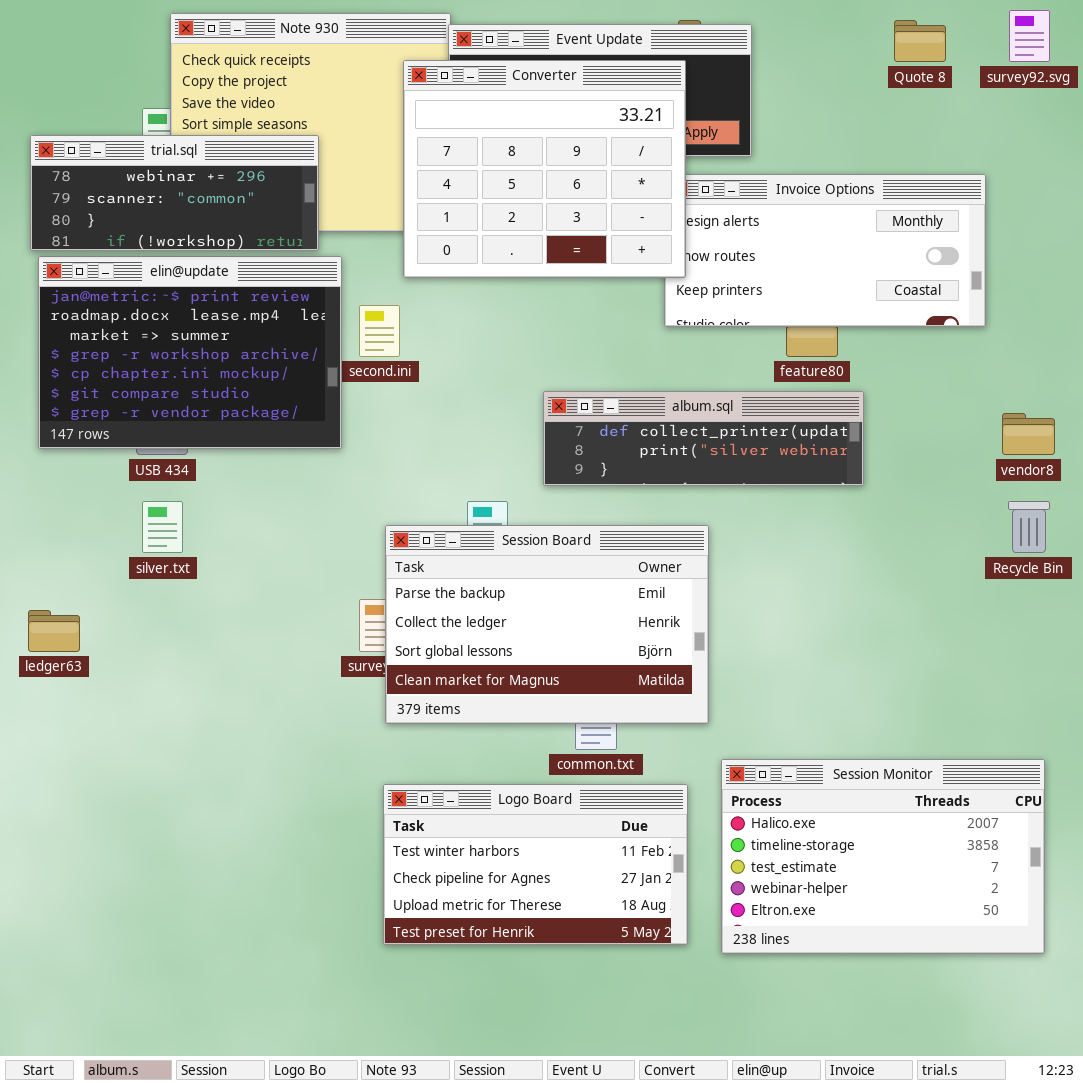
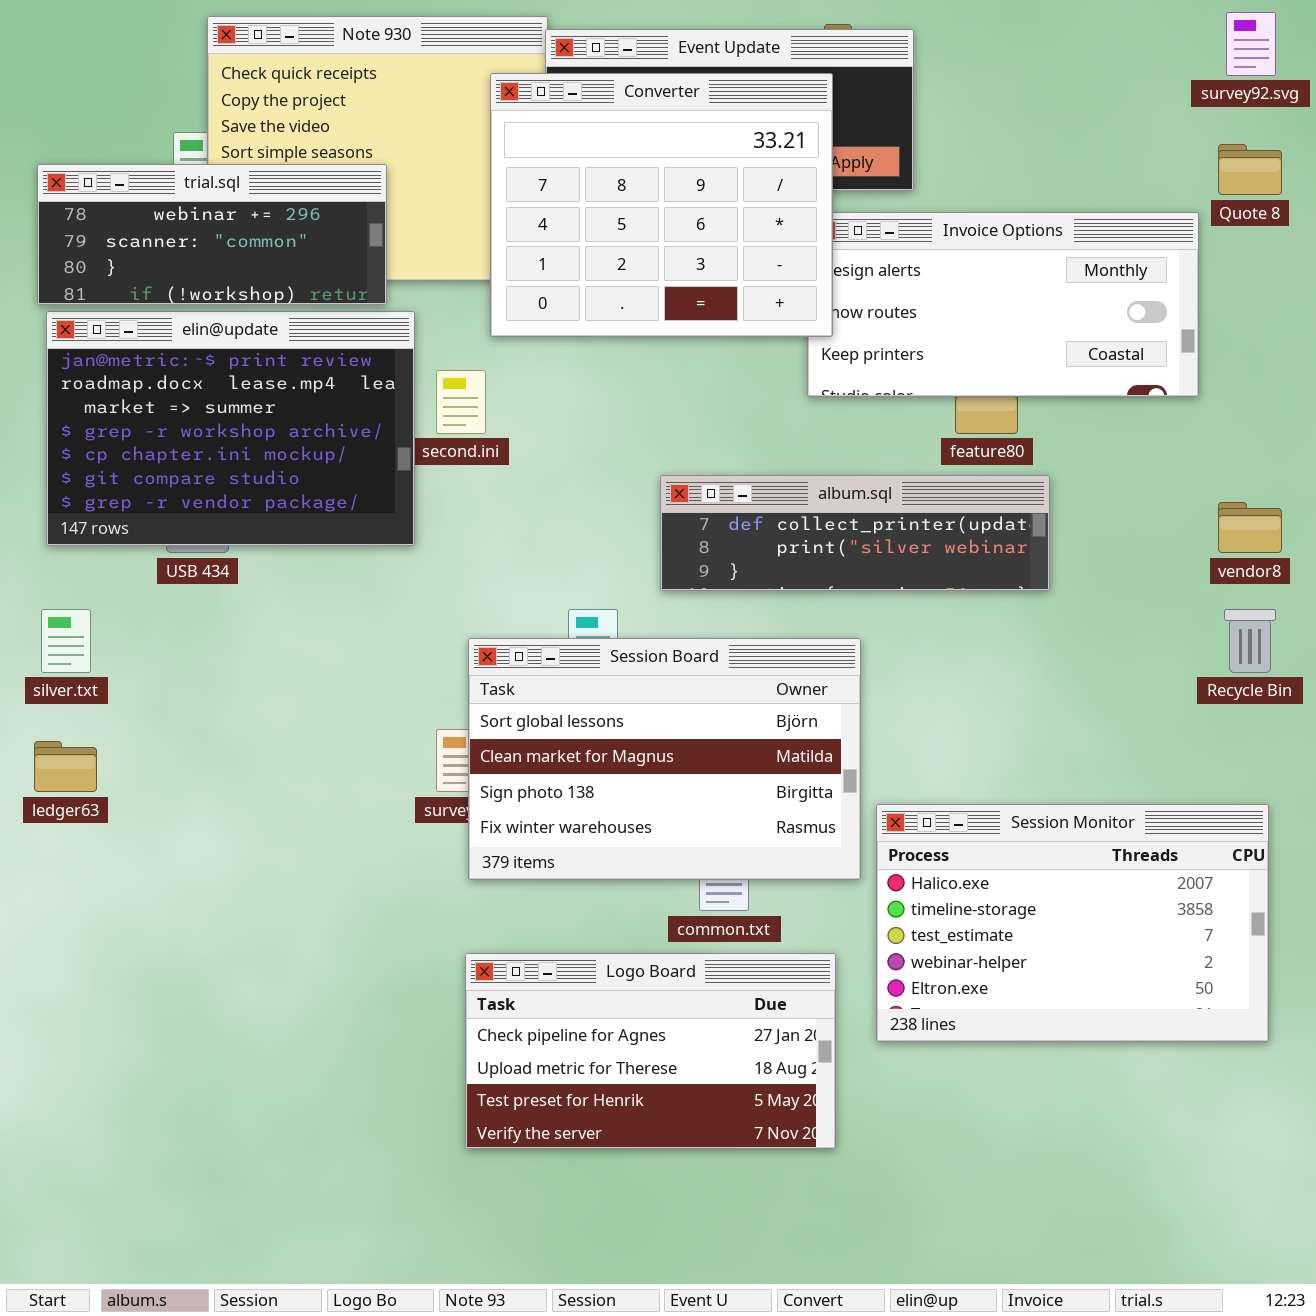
Quote 8: [894,20,946,62] -> [1218,144,1282,195], moved
silver.txt: [142,501,183,553] -> [41,609,91,673], moved
Session Board: [385,525,709,724] -> [468,638,861,880], scrolled down 2 rows
Session Monitor: [721,759,1045,954] -> [876,804,1269,1042], moved
Logo Board: [383,784,688,945] -> [465,953,836,1149], scrolled down 1 row

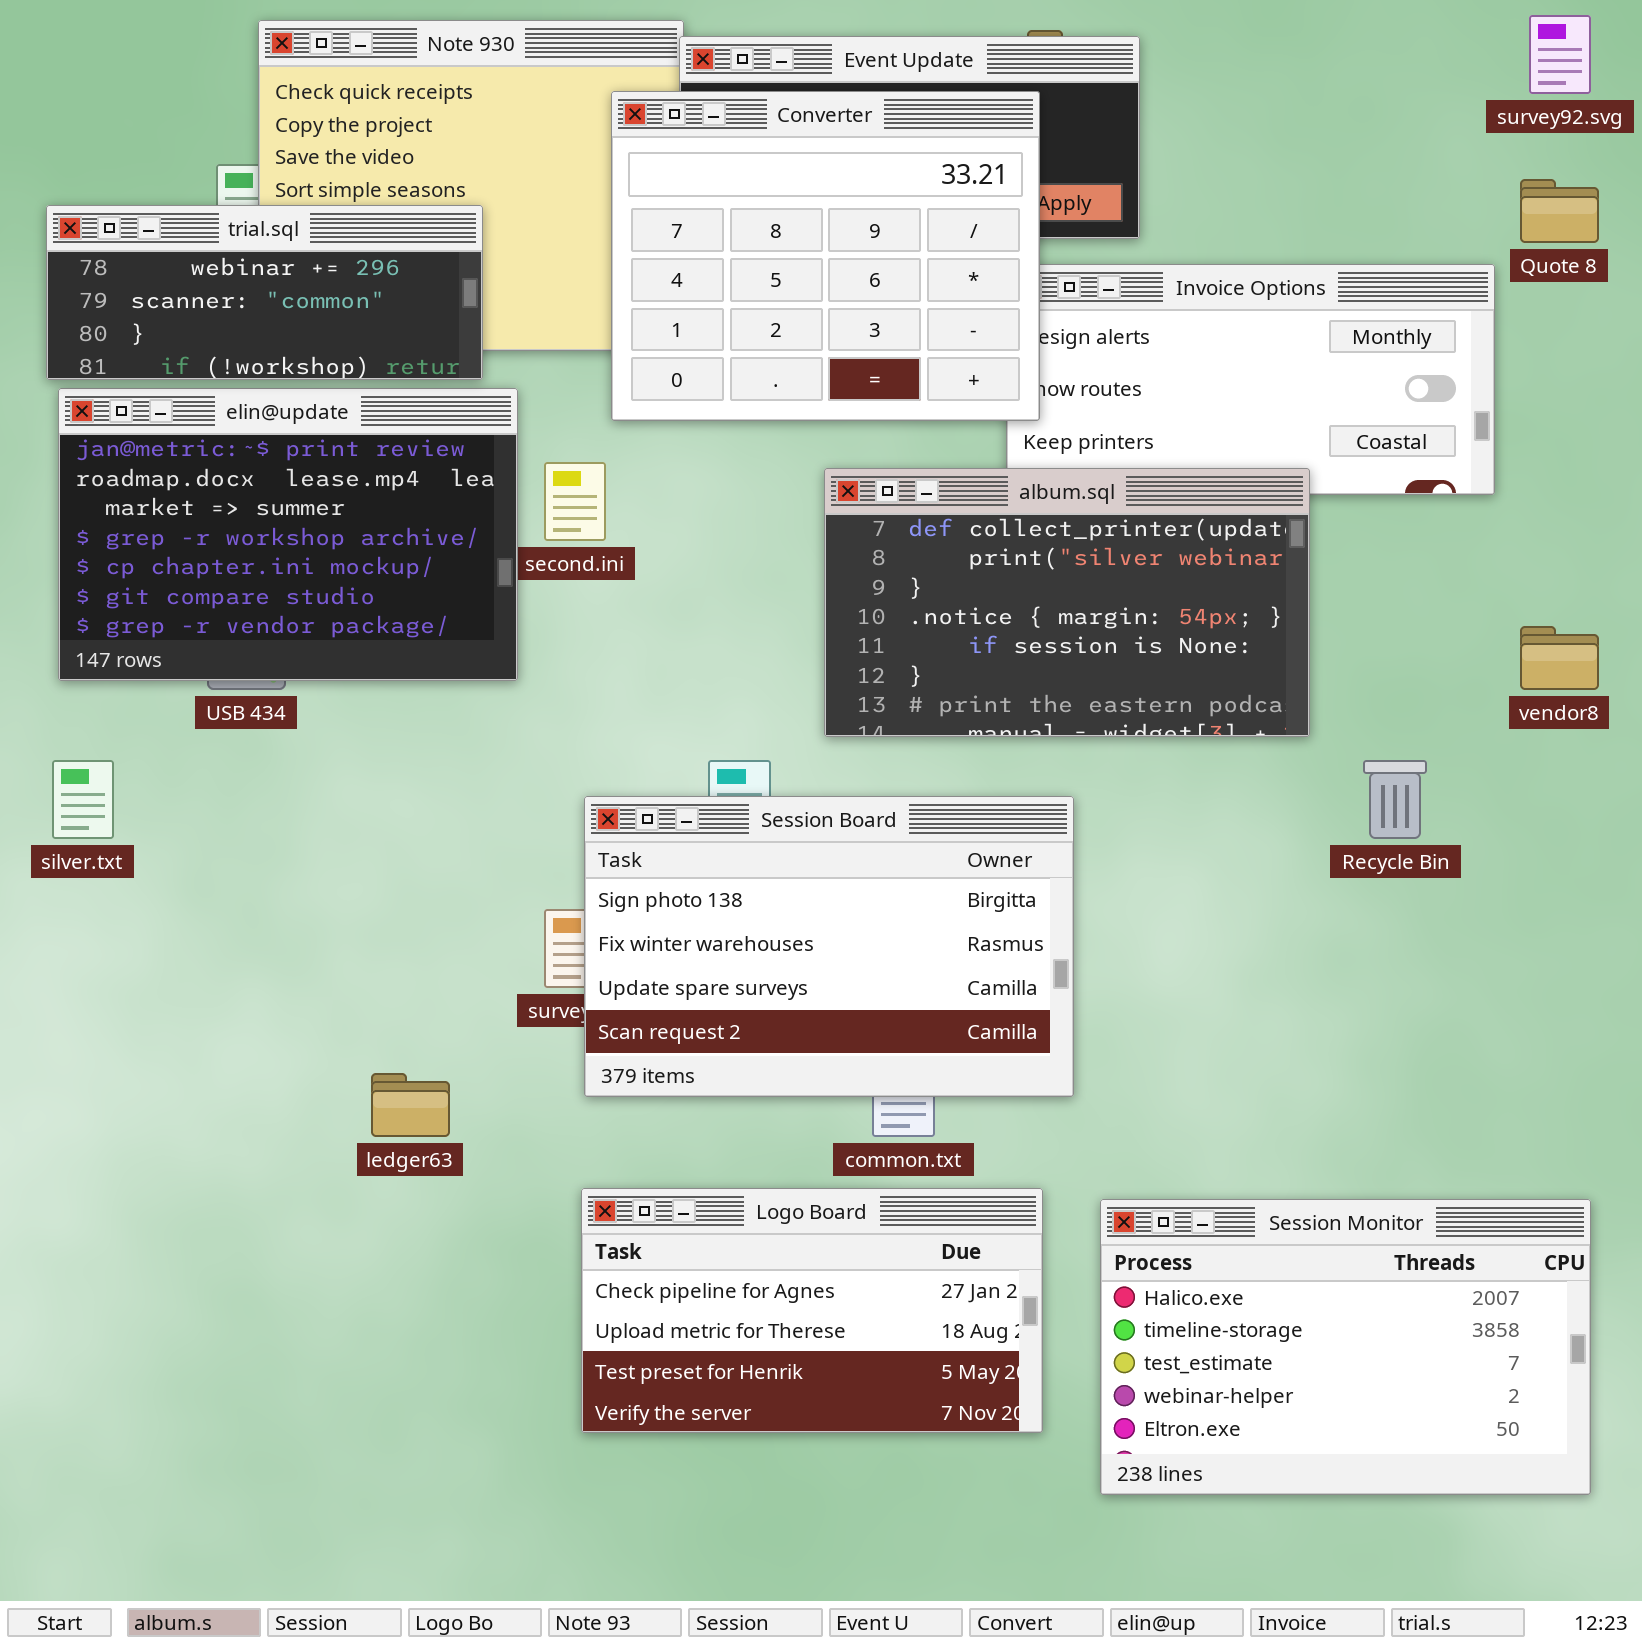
album.sql: [660,475,1050,591] -> [824,468,1310,737], resized
Recycle Bin: [1224,609,1276,673] -> [1363,760,1427,839], moved
Session Board: [468,638,861,880] -> [584,796,1074,1097], scrolled down 2 rows
ledger63: [34,741,97,792] -> [371,1073,450,1137], moved
Session Monitor: [876,804,1269,1042] -> [1100,1199,1591,1495], moved

